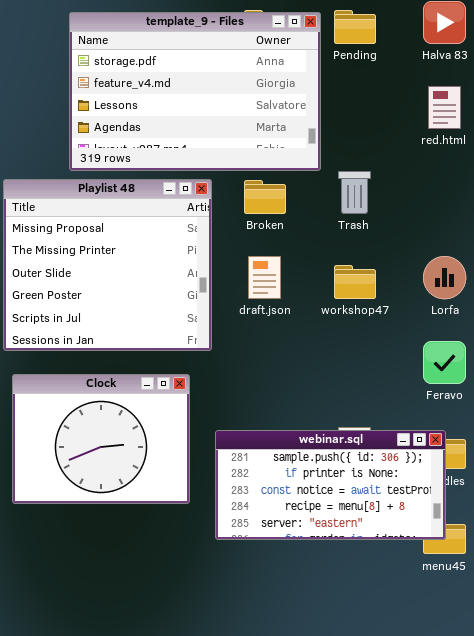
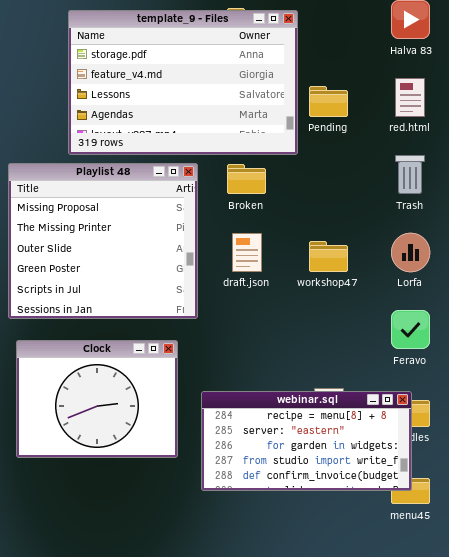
Pending: [334,10,376,44] -> [309,86,348,117], moved
Trash: [338,171,371,214] -> [395,155,425,194], moved
webinar.sql: [215,430,446,540] -> [201,391,412,491], scrolled down 3 rows

